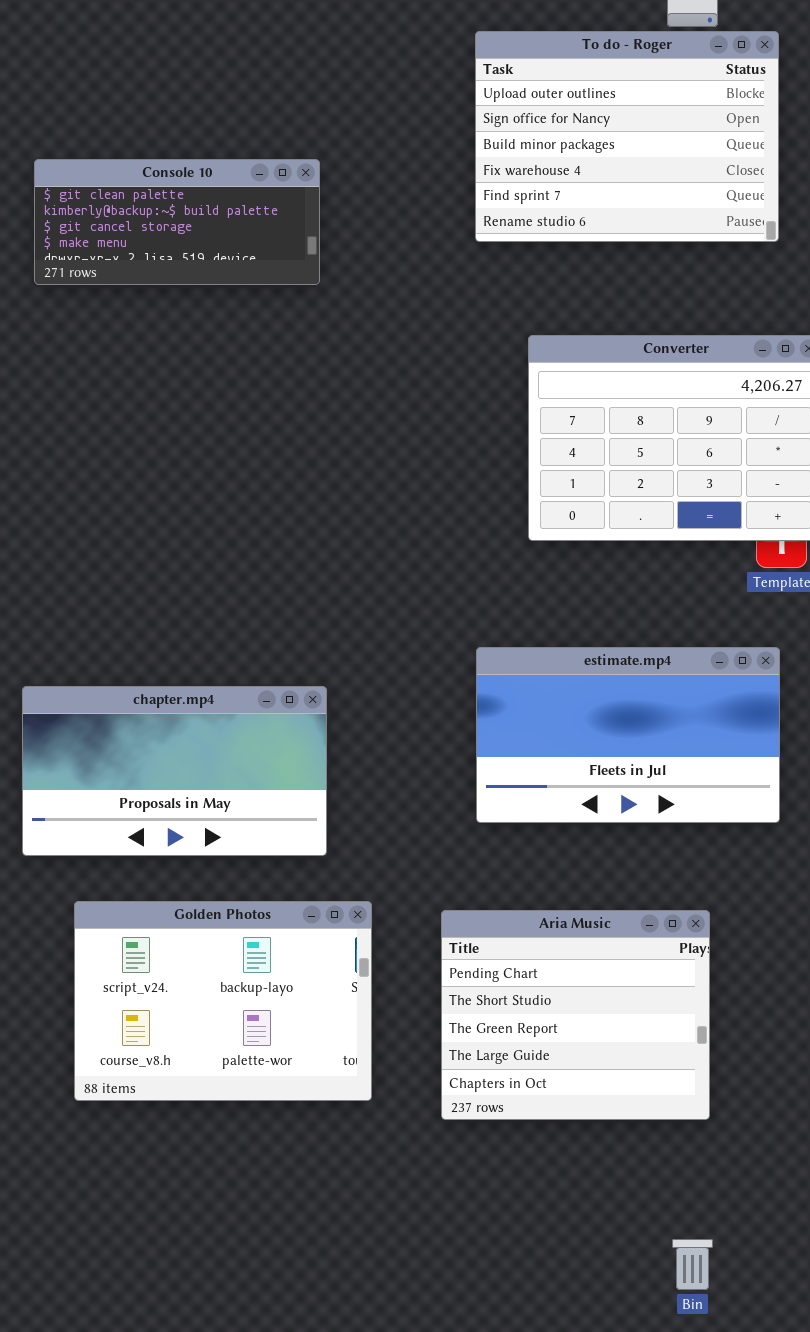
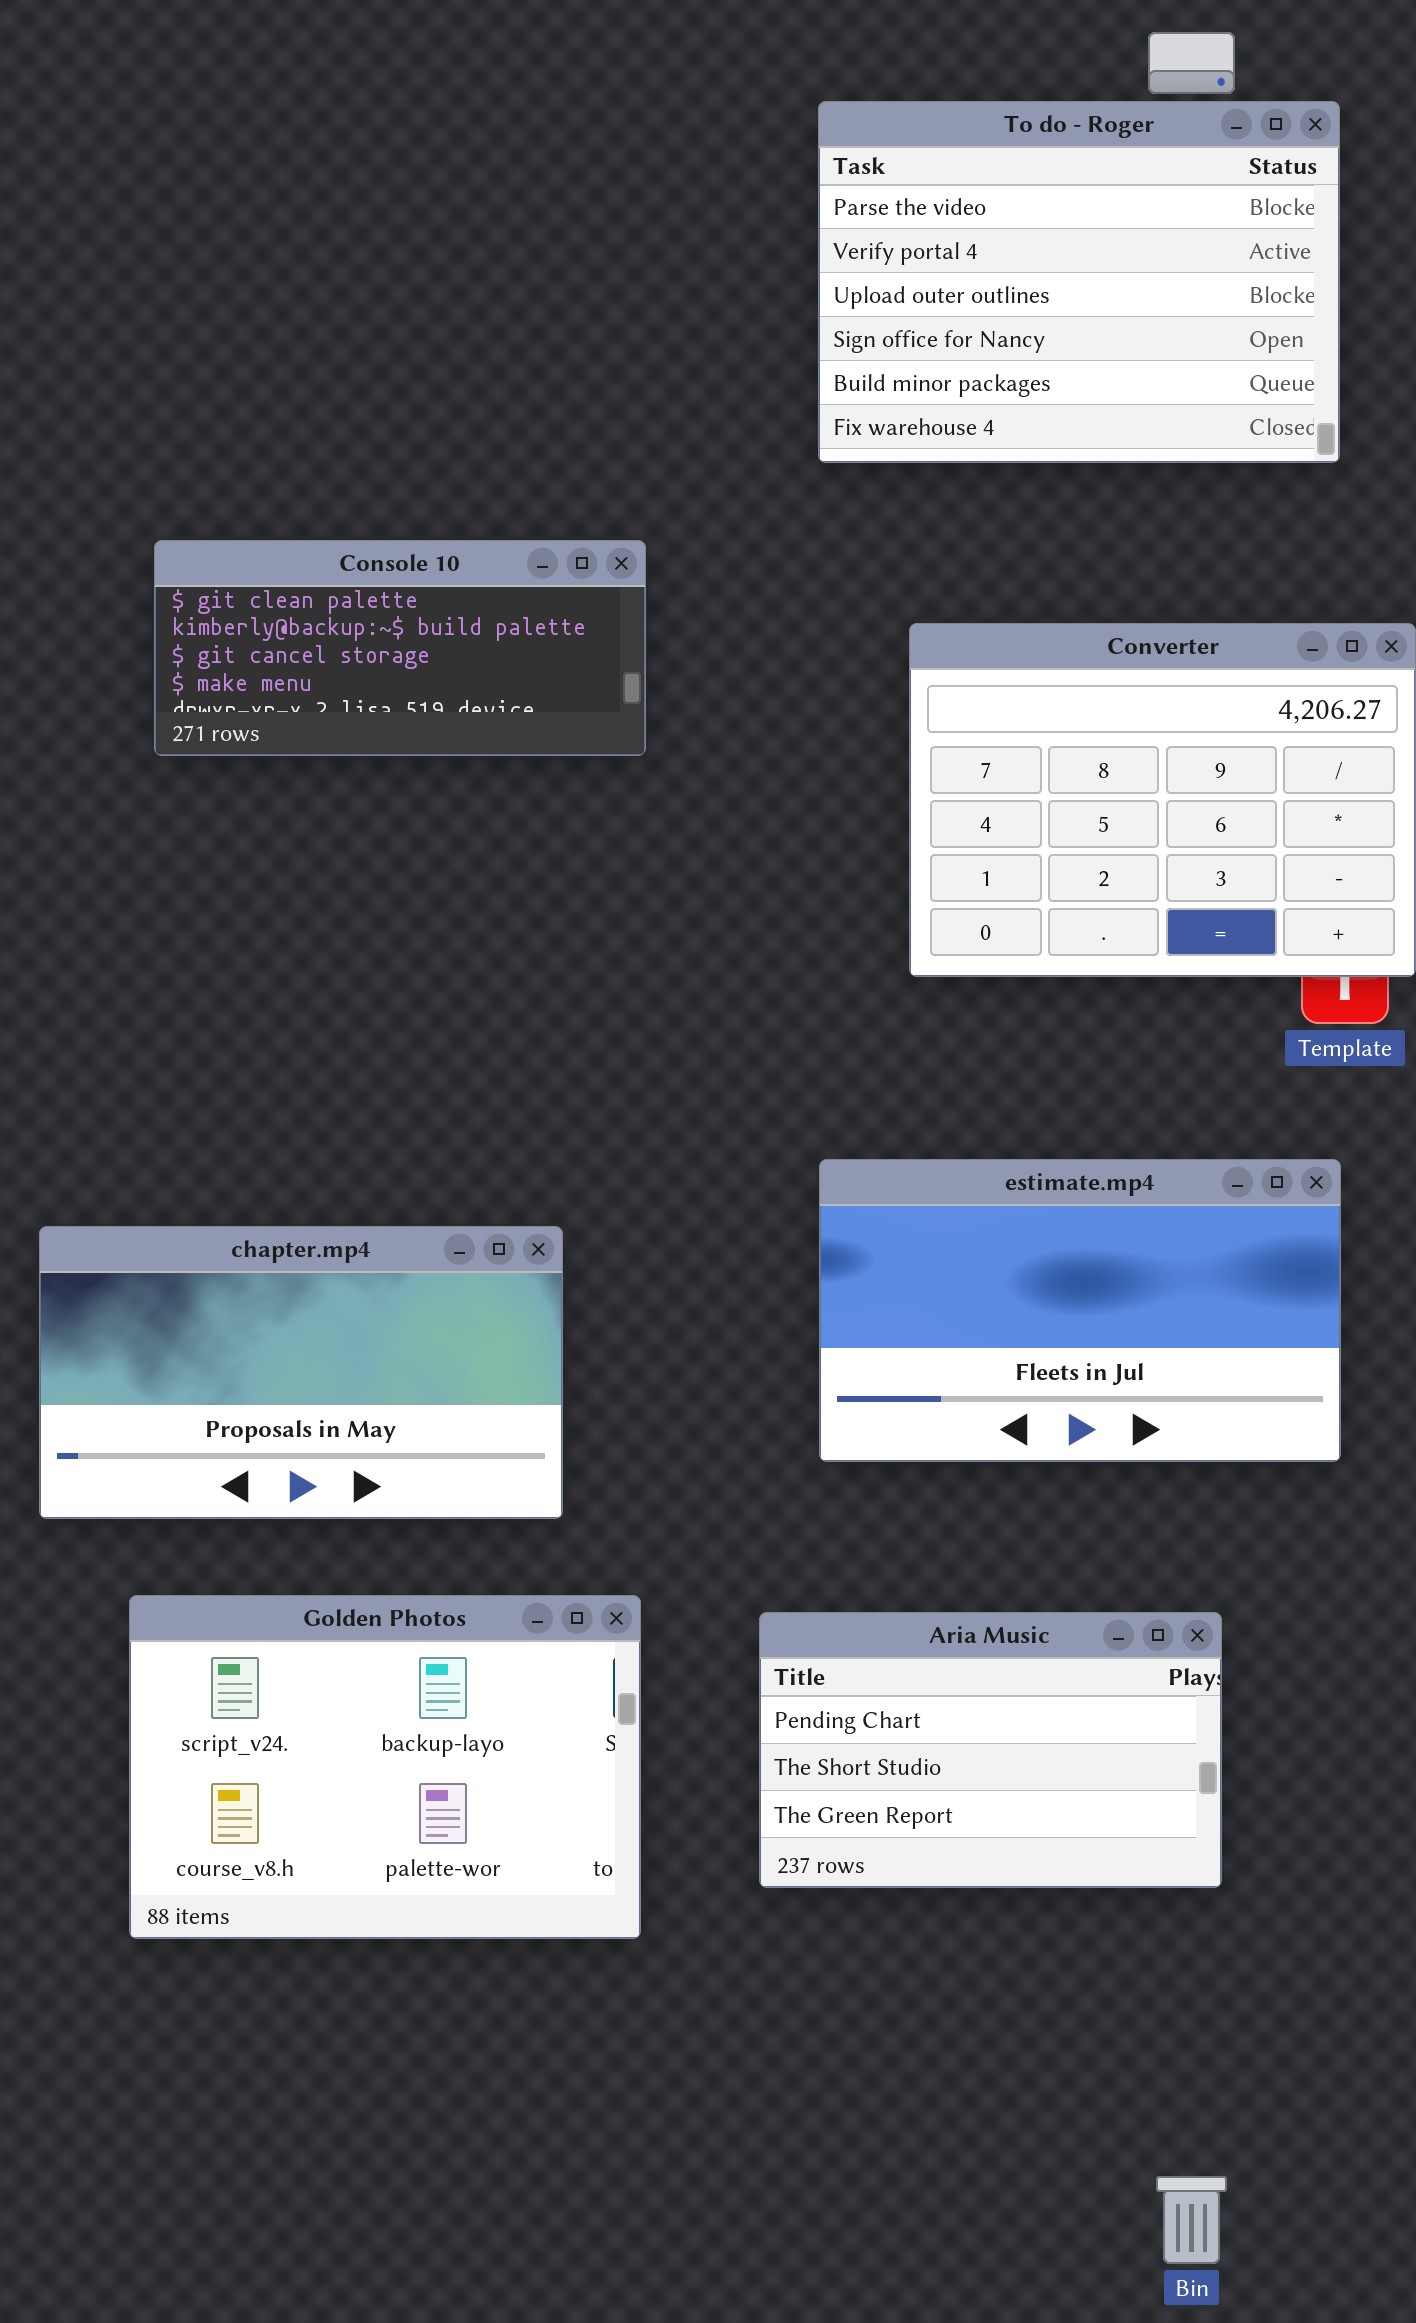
To do - Roger: [475,31,779,242] -> [818,101,1340,463], scrolled up 2 rows
Console 10: [34,159,320,285] -> [154,540,646,756], moved
Aria Music: [441,910,710,1120] -> [759,1612,1222,1888], resized

